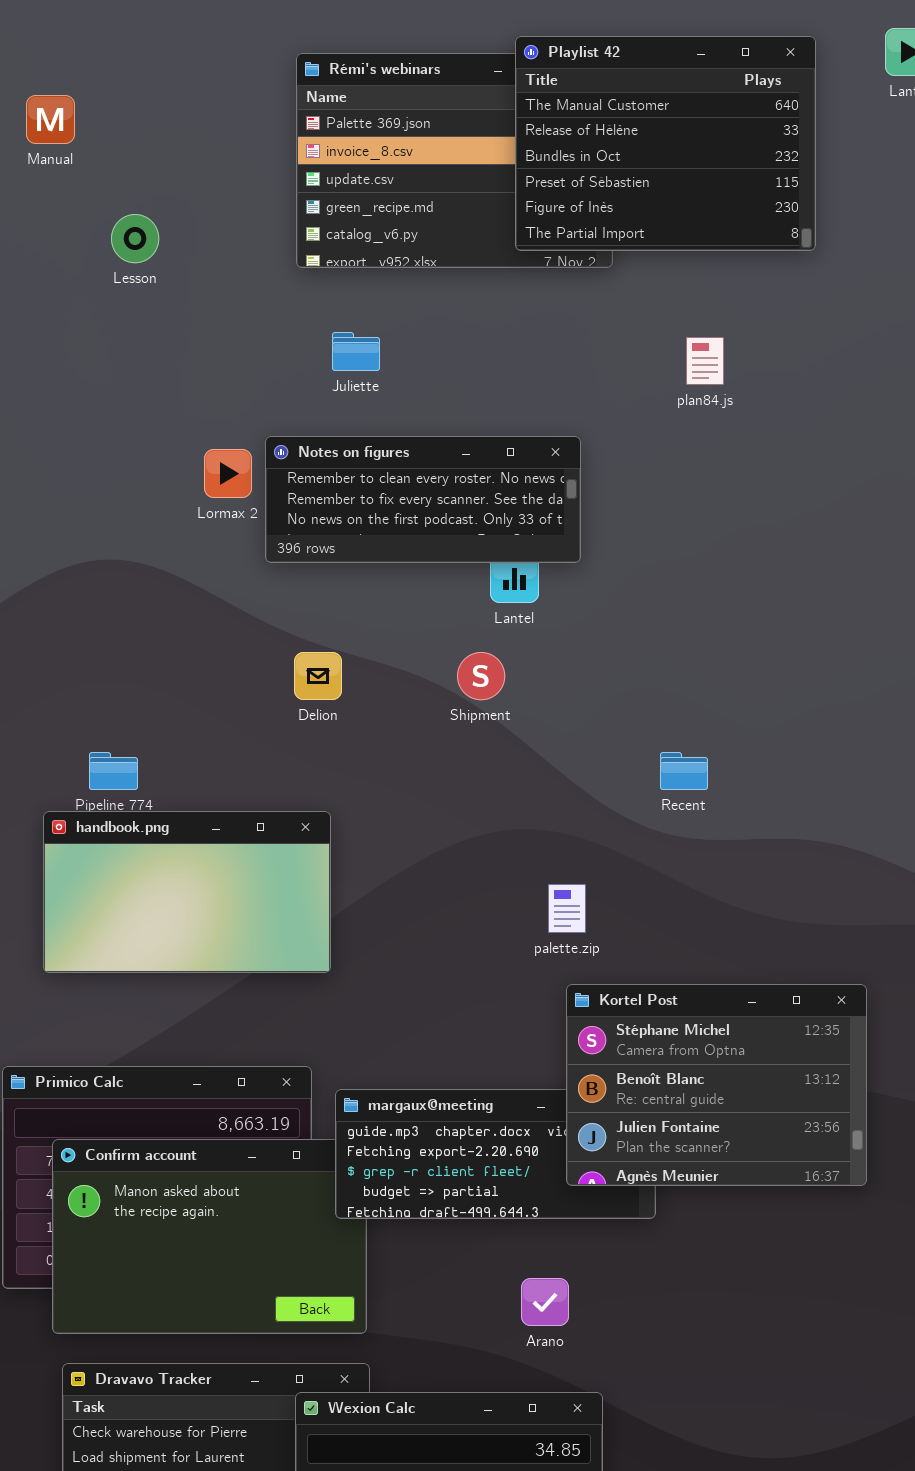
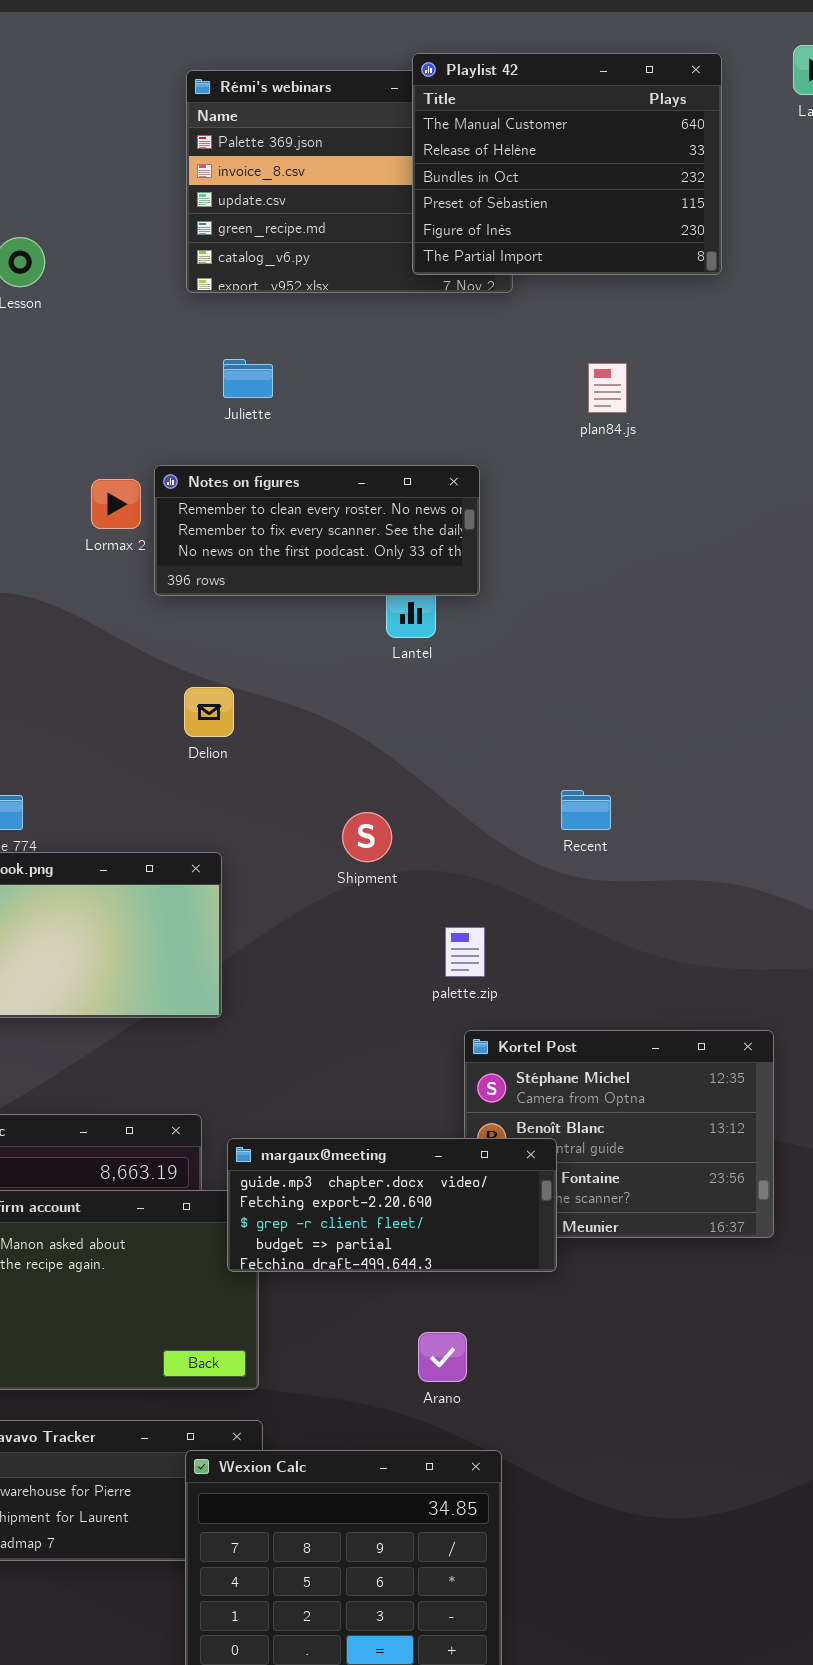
Shipment: [457,652,505,700] -> [342,812,392,862], moved
margaux@meeting: [335,1089,656,1219] -> [227,1138,557,1272], raised

